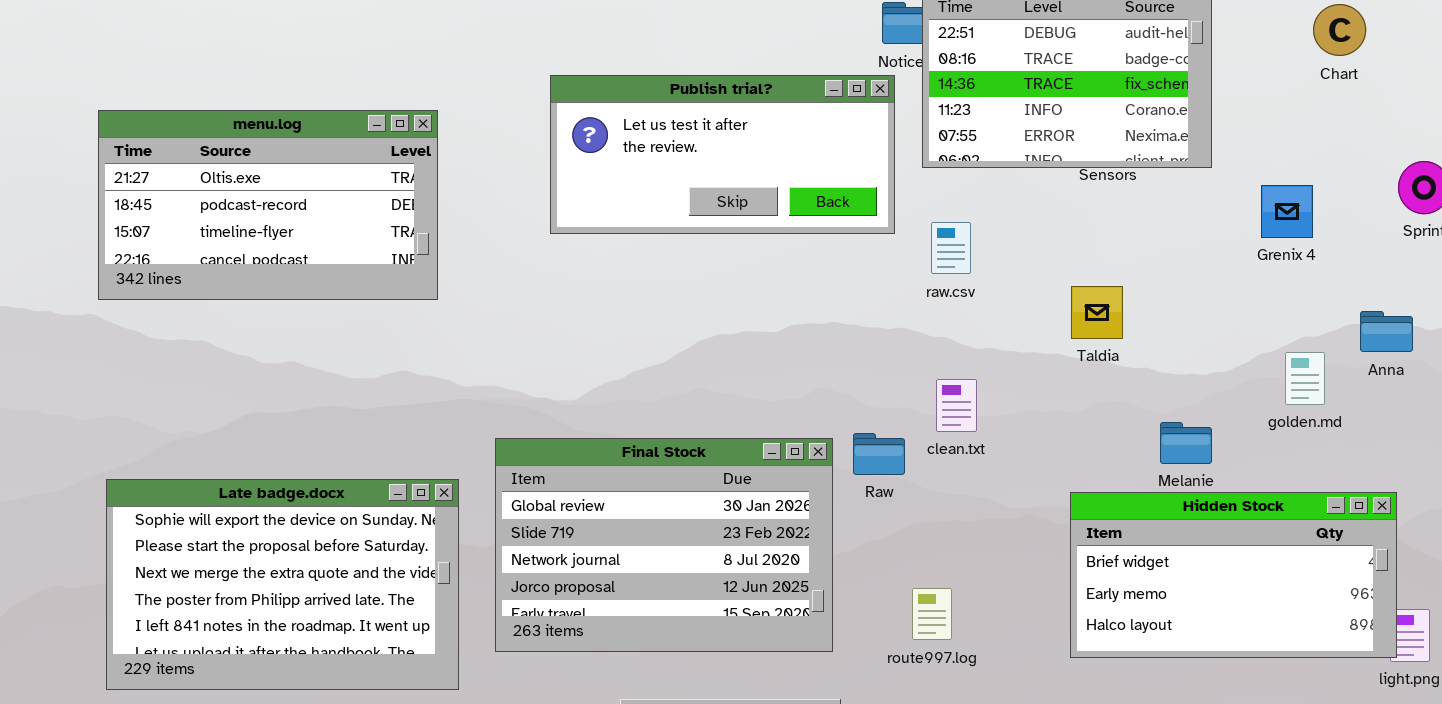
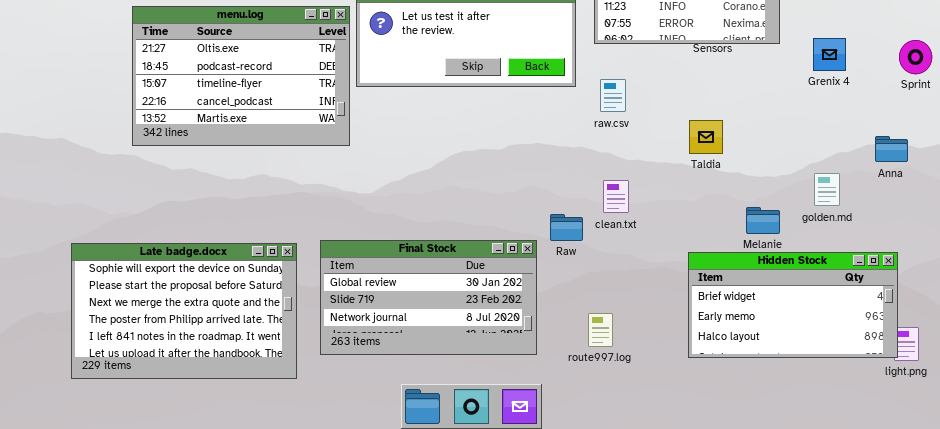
menu.log: [98,110,438,300] -> [132,6,350,146], moved, resized
Grenix 4: [1261,185,1313,238] -> [813,38,846,71], moved
golden.md: [1285,352,1325,405] -> [814,173,840,206], moved
Final Stock: [495,438,833,652] -> [320,240,537,355], resized

